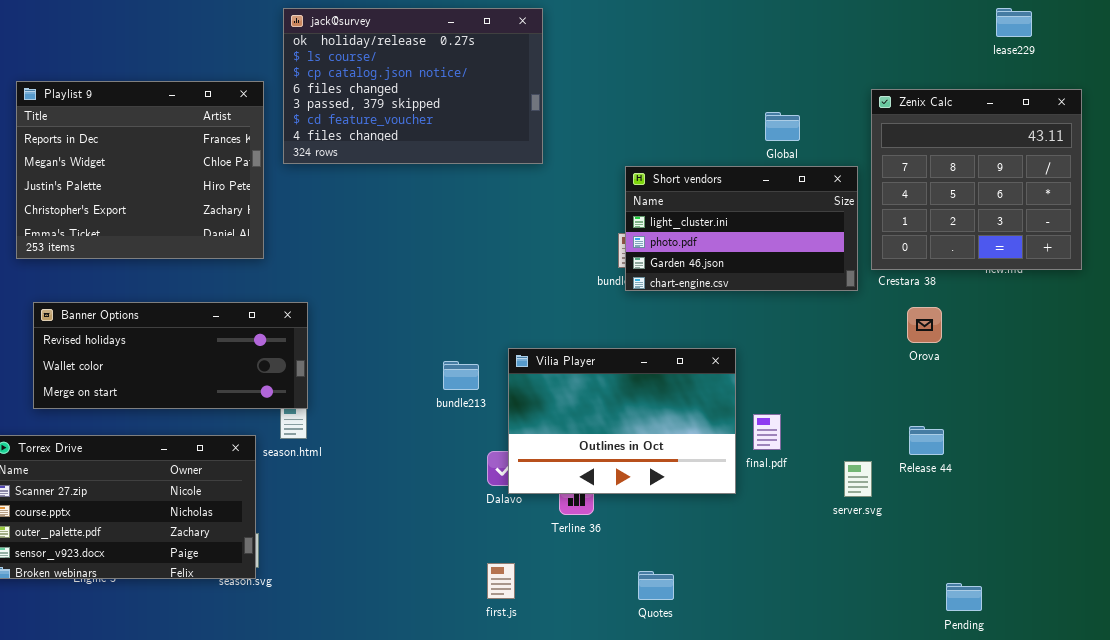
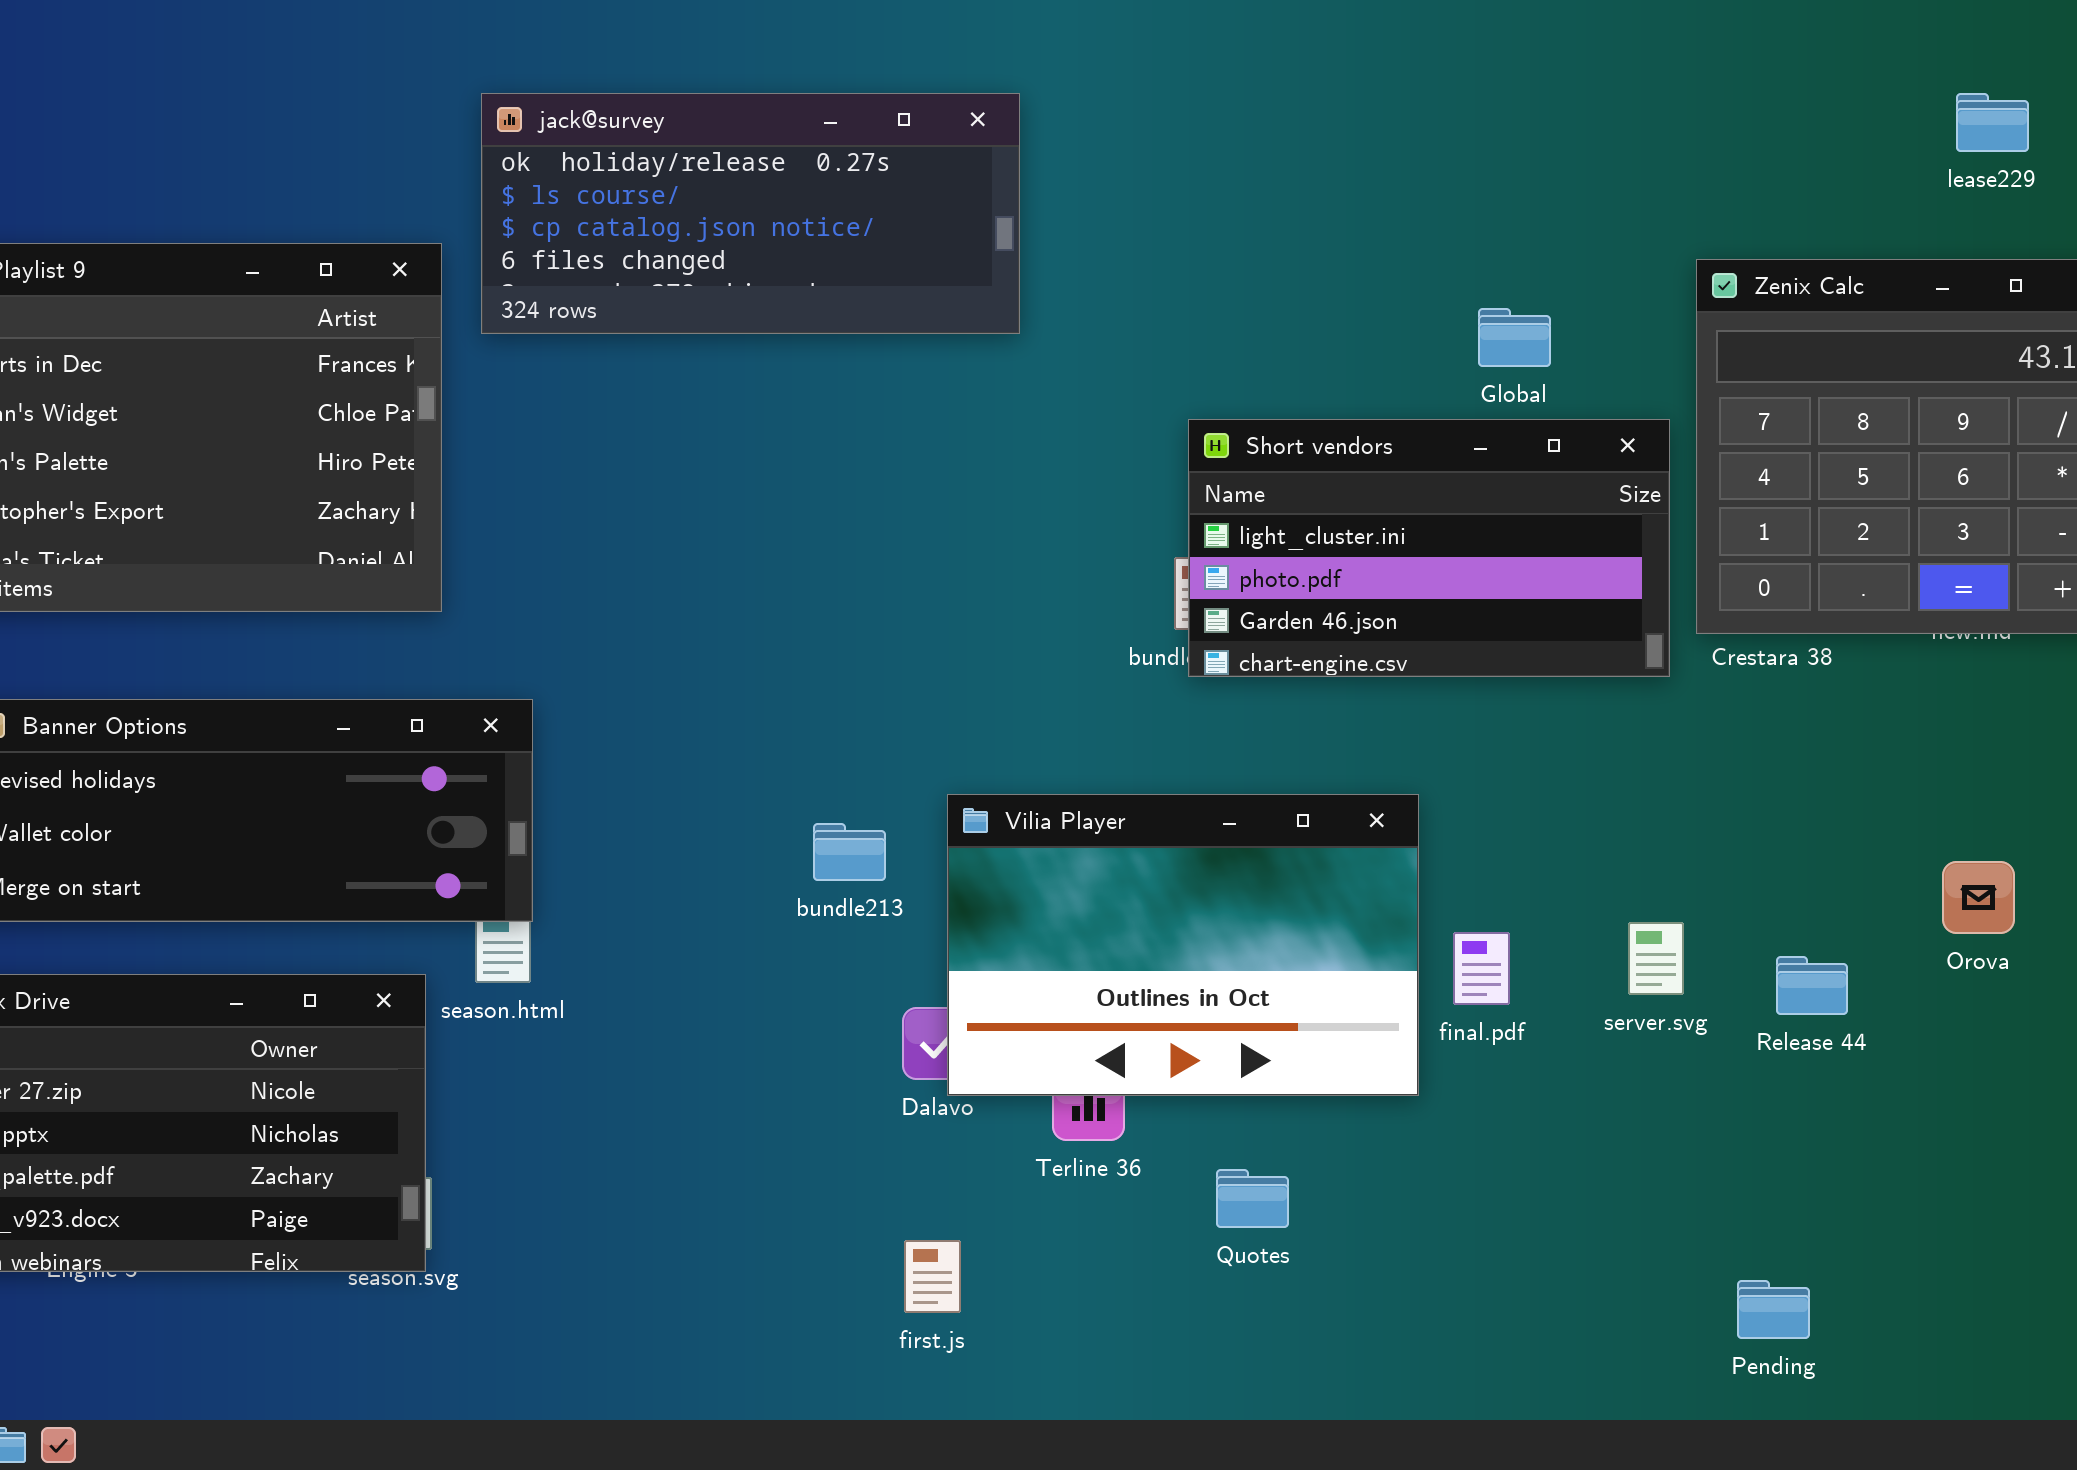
jack@survey: [283,8,543,164] -> [481,93,1020,334], resized
Orova: [907,307,942,343] -> [1942,861,2015,934], moved
server.svg: [844,461,872,497] -> [1628,922,1684,995], moved
Quotes: [638,571,674,600] -> [1216,1169,1289,1228], moved
Pending: [946,583,982,611] -> [1737,1280,1810,1339], moved

